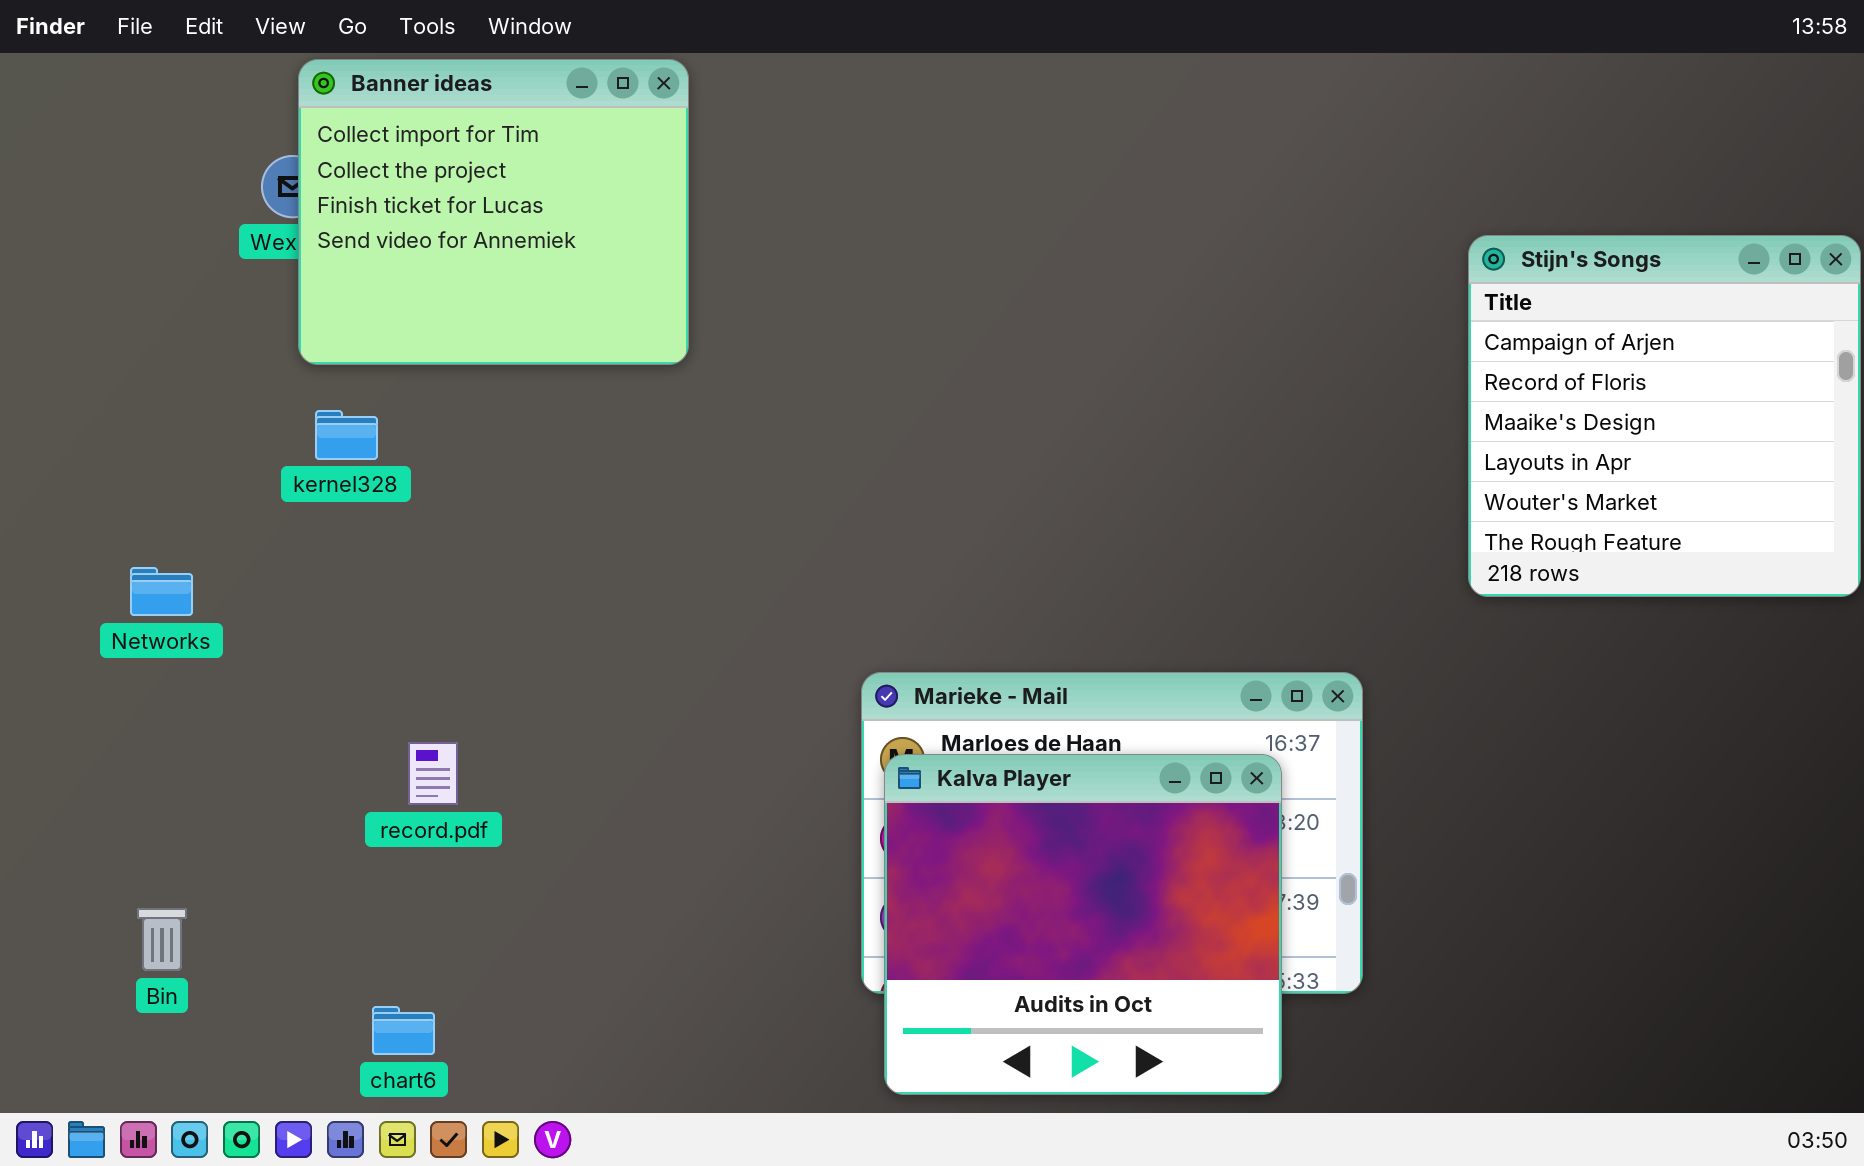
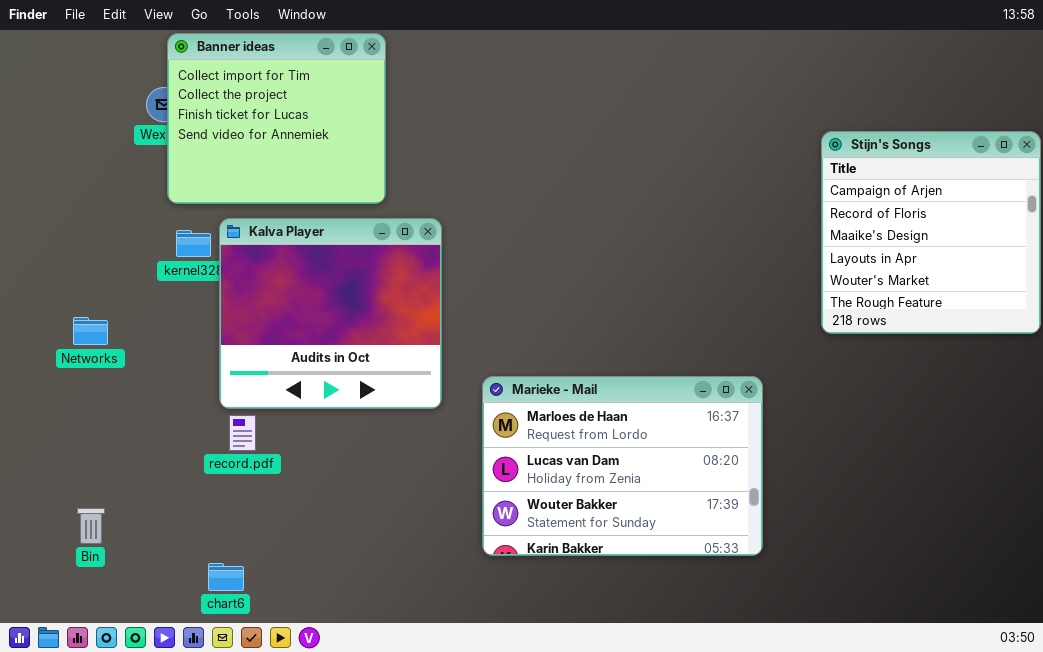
Kalva Player: [884,754,1282,1095] -> [219,218,442,409], moved

